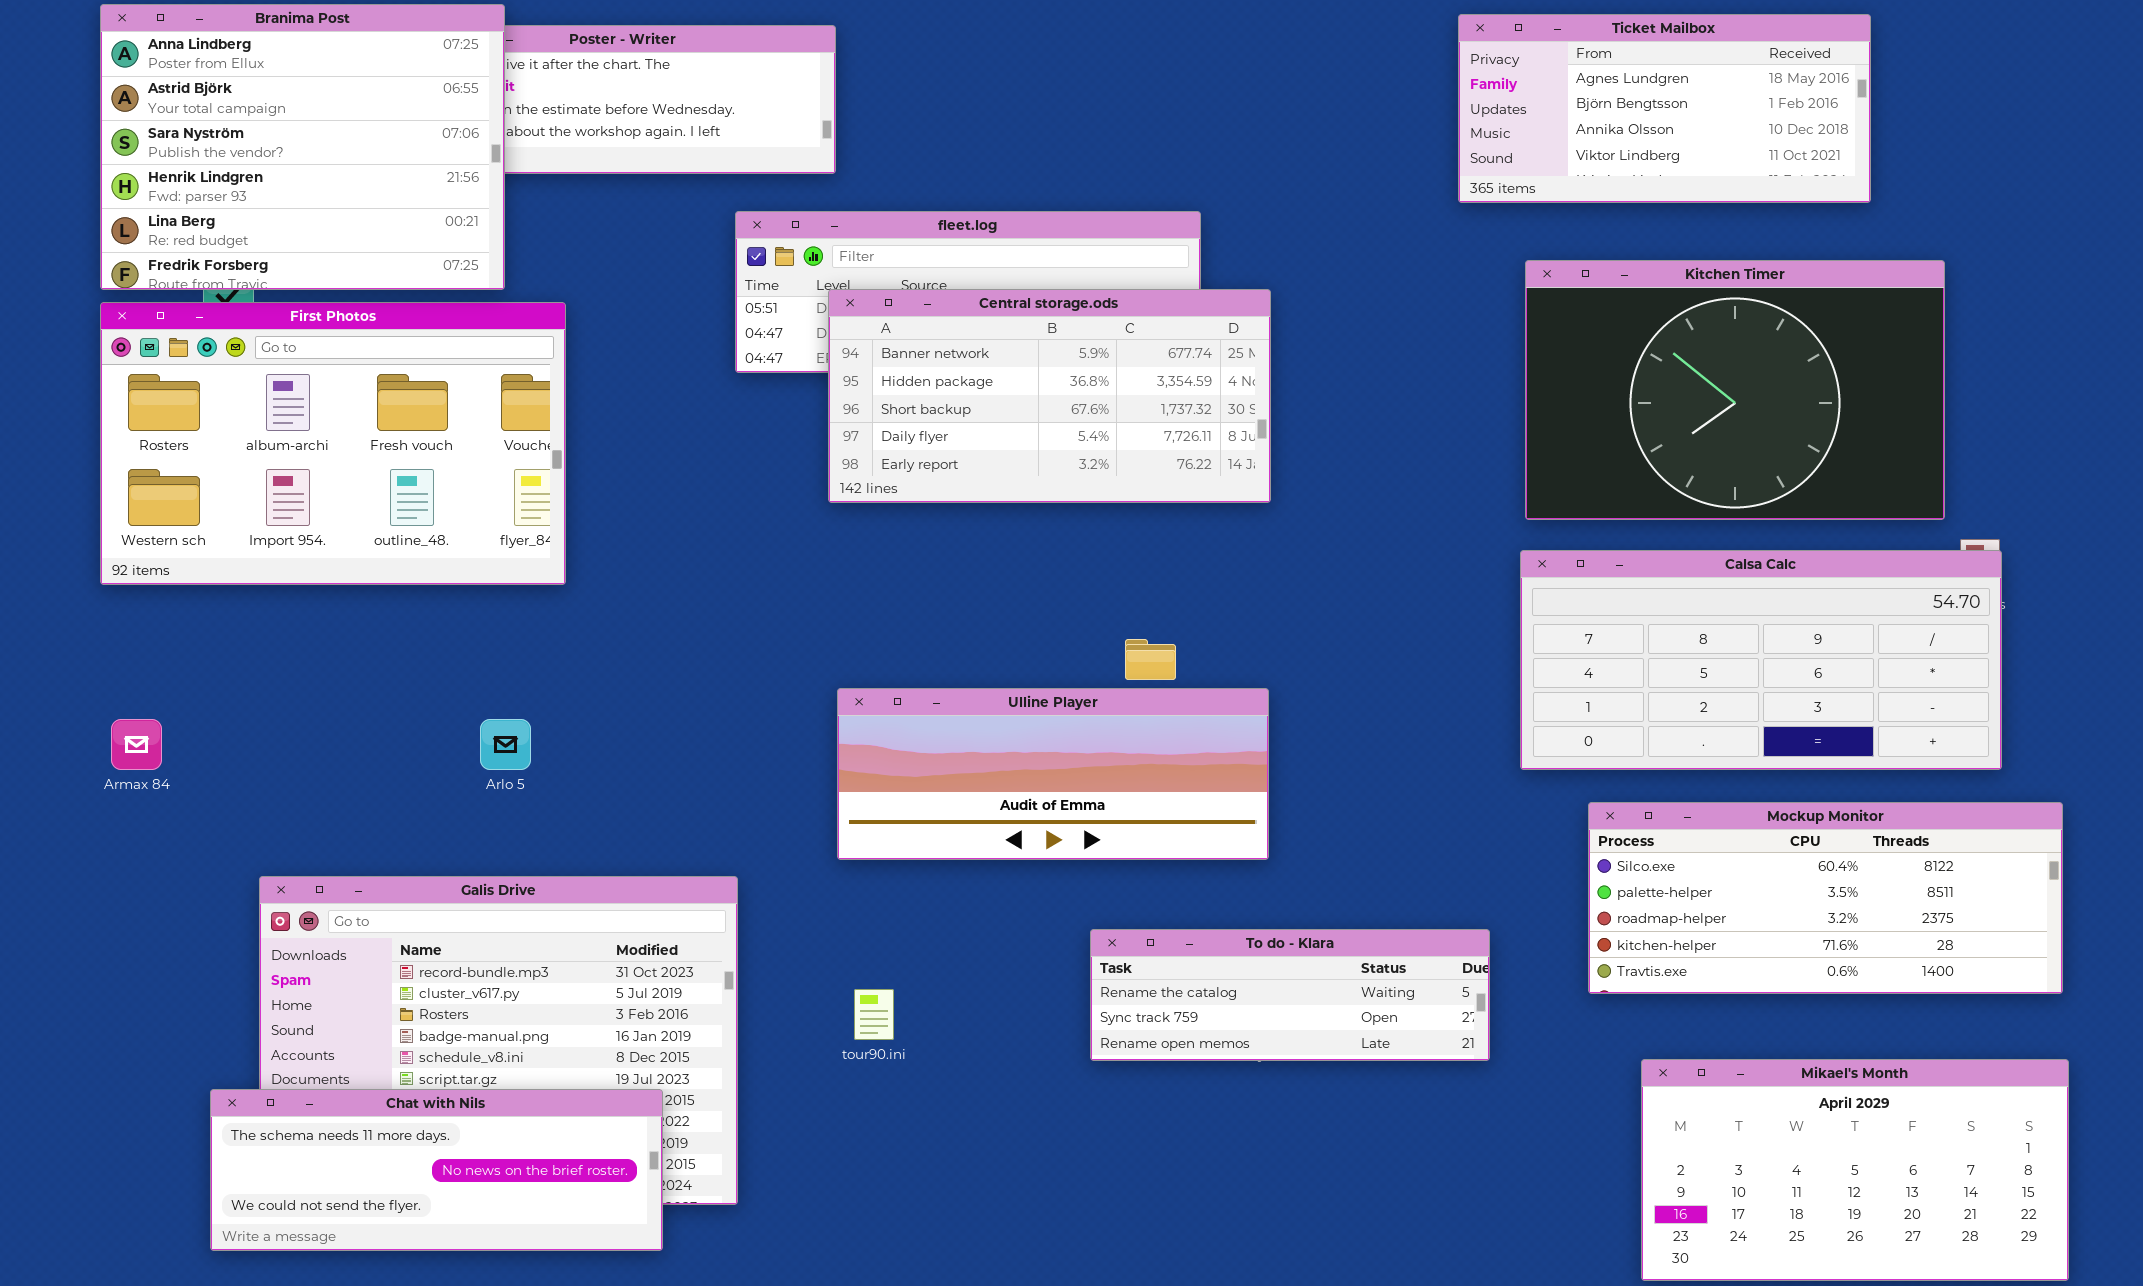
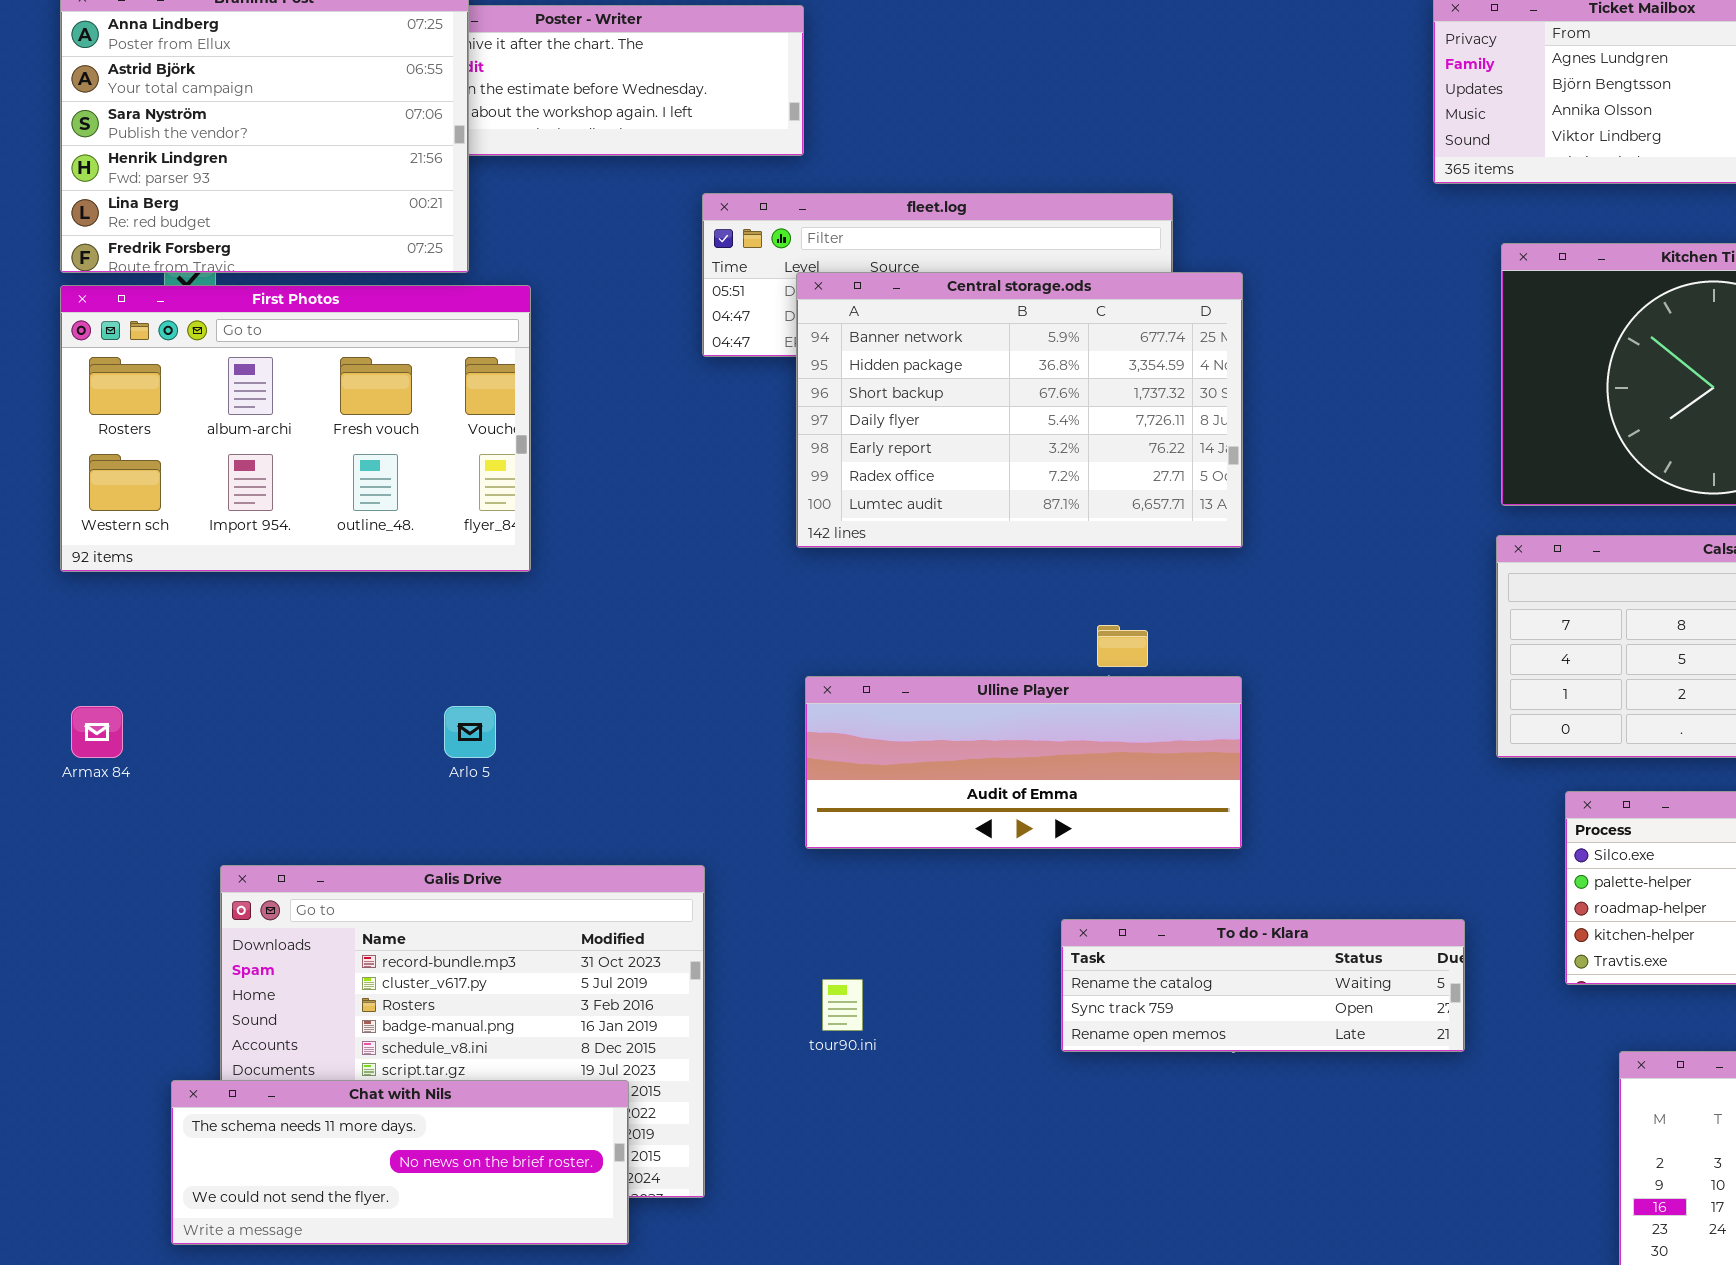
Central storage.ods: [828,289,1271,503] -> [796,272,1243,548], resized

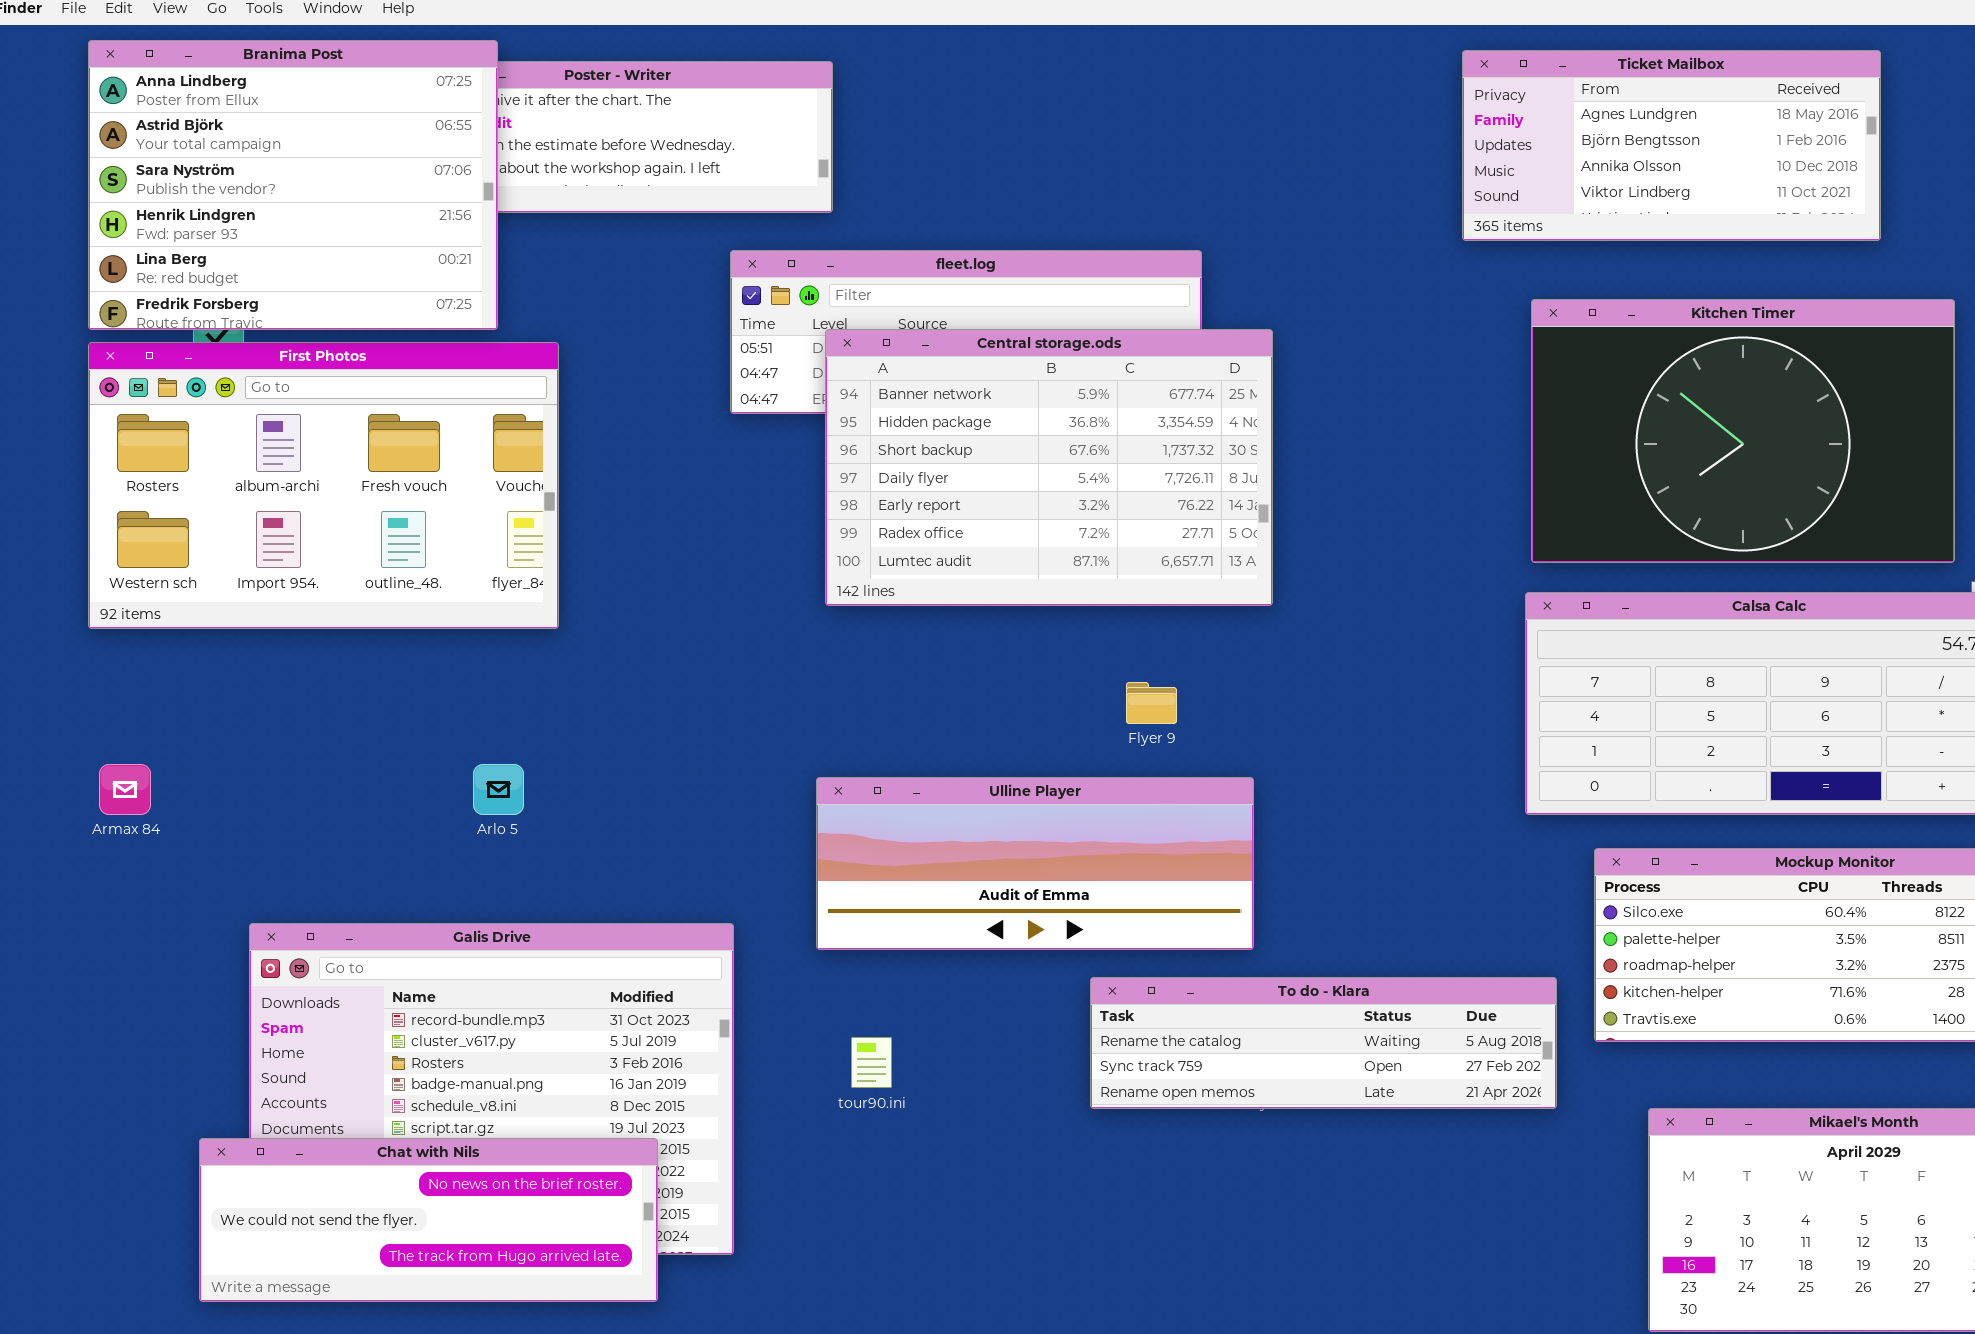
Ulline Player: [805,676,1242,849] -> [816,777,1254,950], moved
To do - Klara: [1061,919,1465,1052] -> [1090,977,1557,1109], resized
Chat with Nils: [171,1080,629,1245] -> [199,1138,658,1302], scrolled down 1 row

